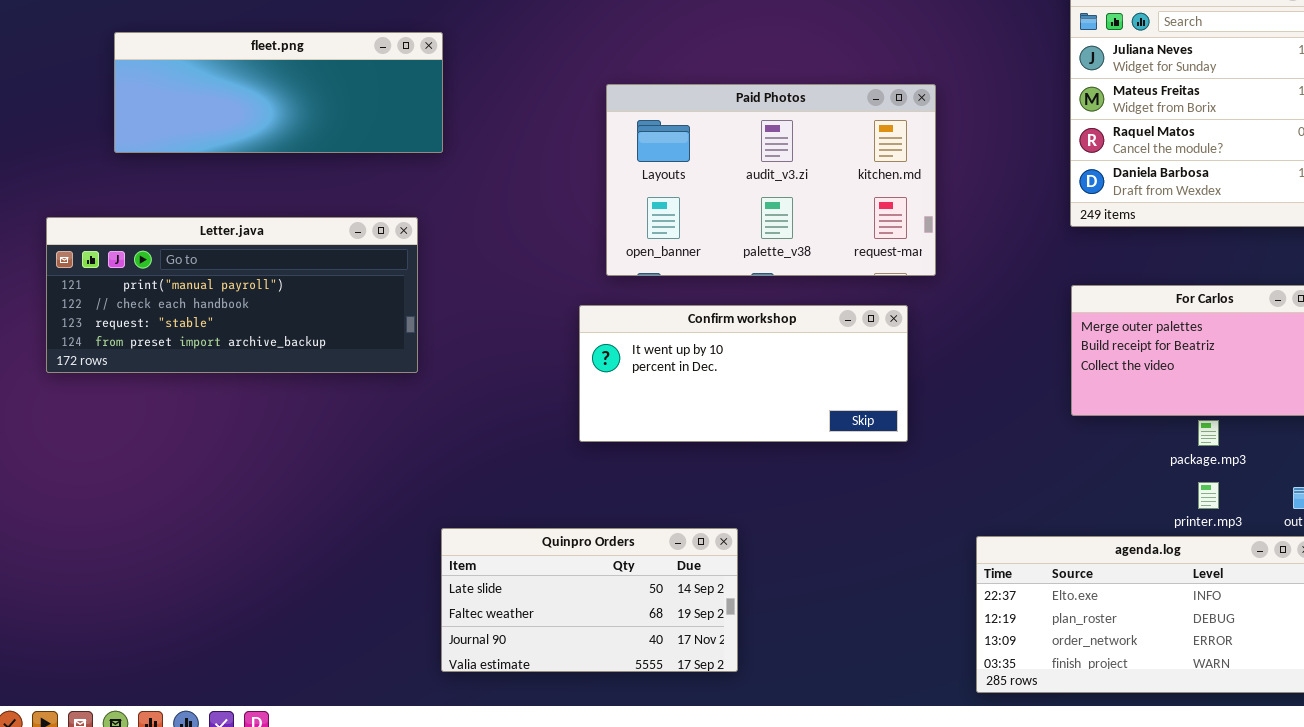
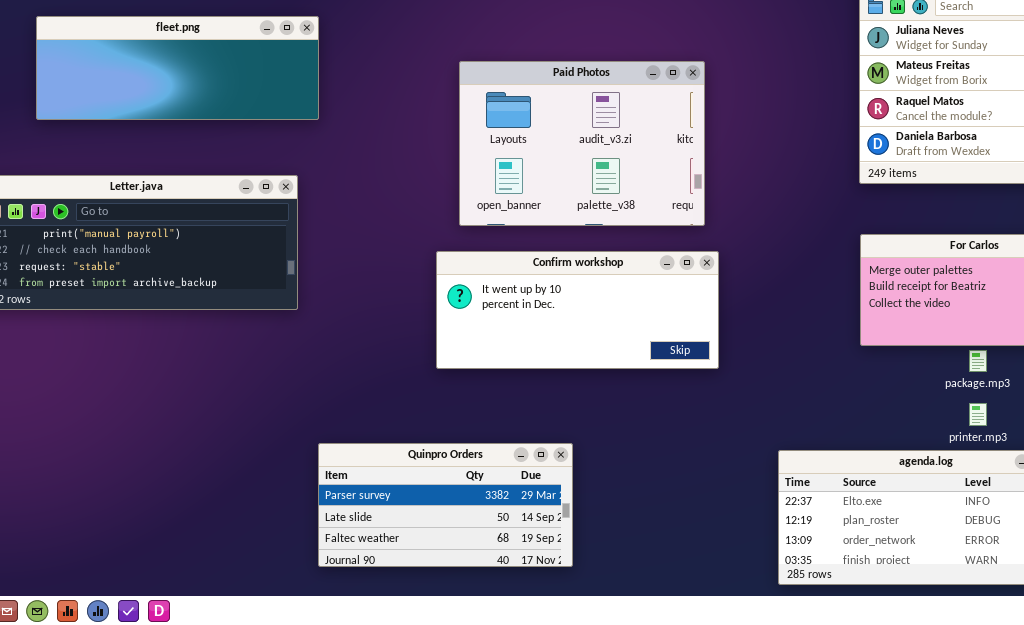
Paid Photos: [606,84,936,276] -> [459,61,705,226], resized
Quinpro Orders: [441,528,738,672] -> [318,443,573,567], scrolled up 1 row

